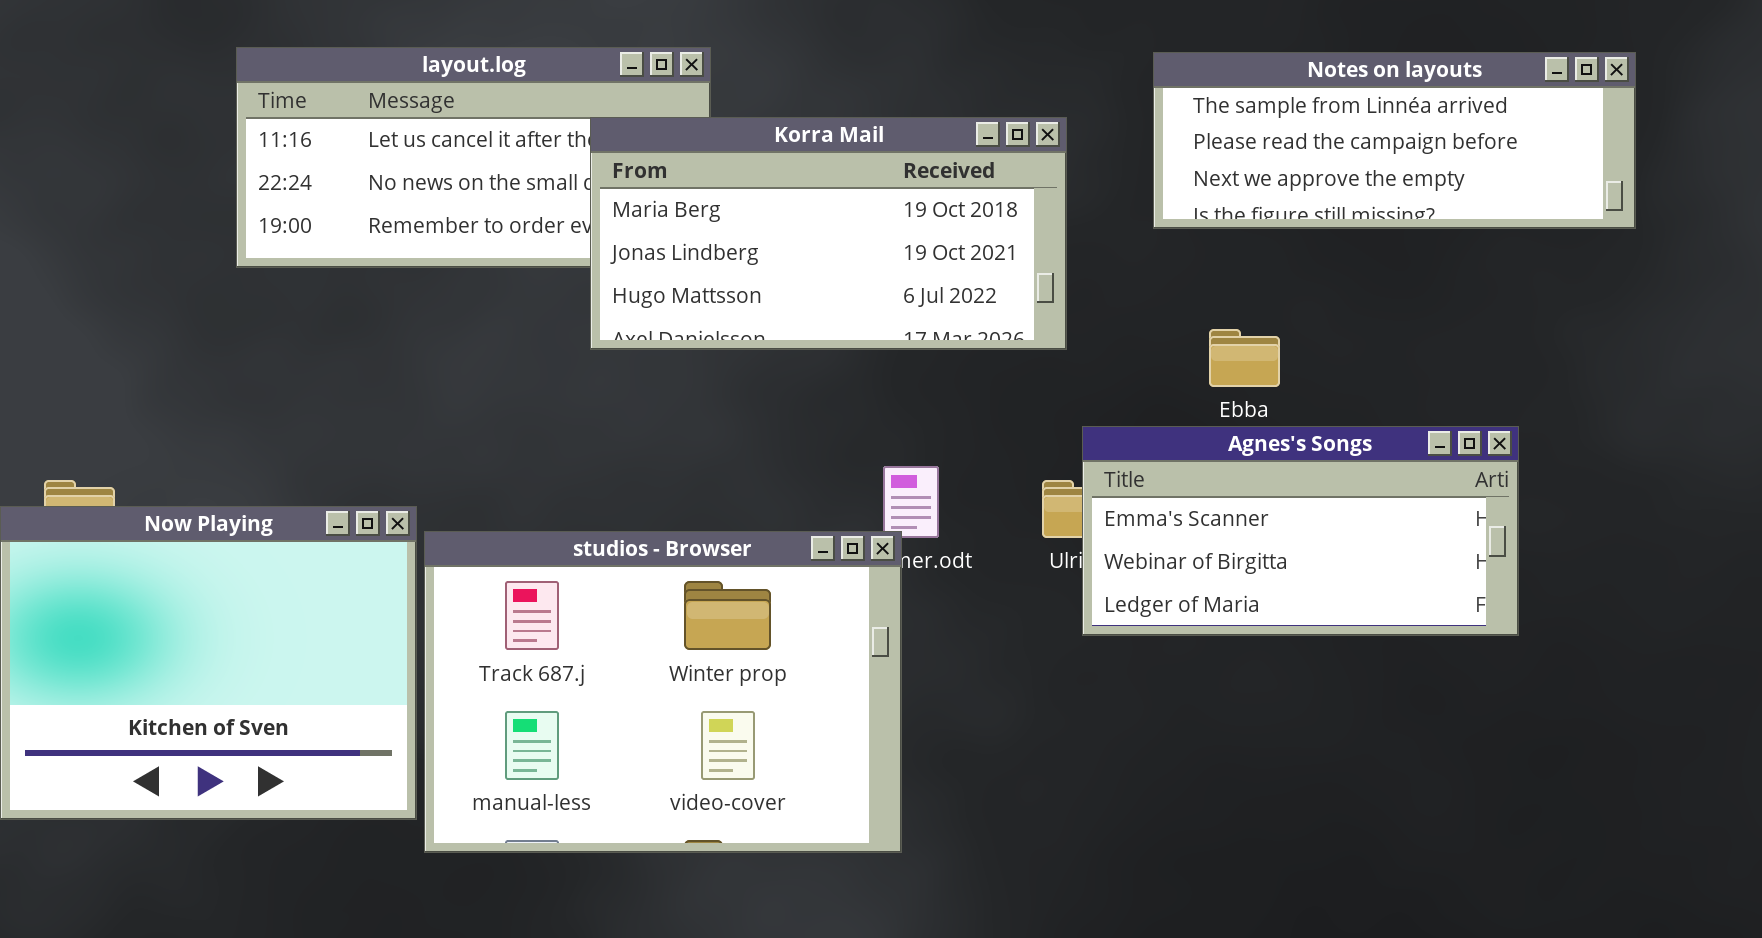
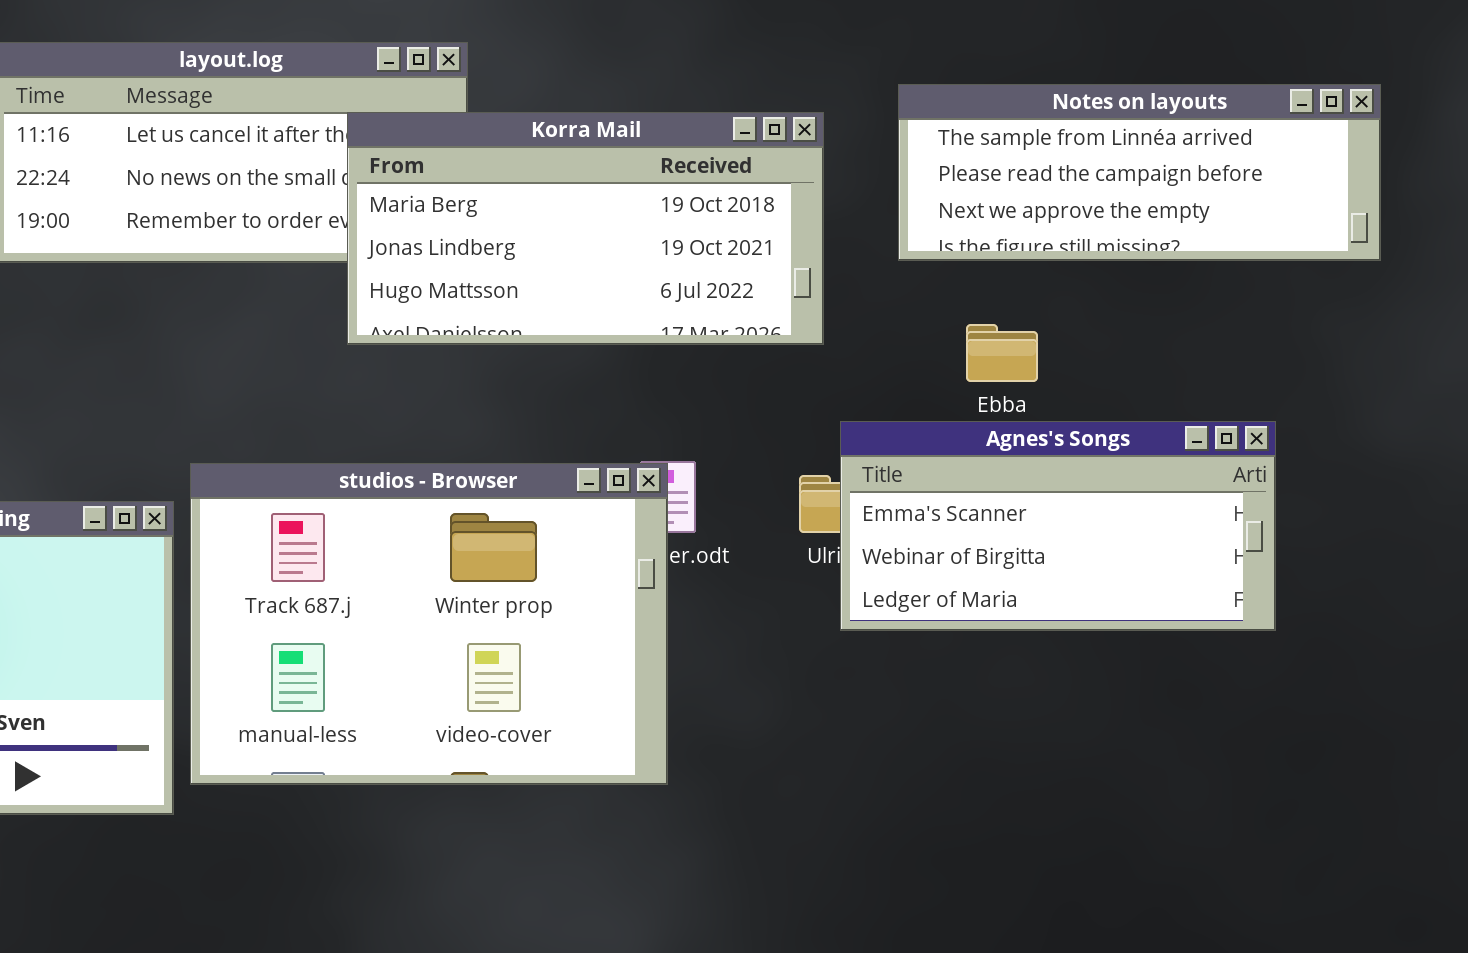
Notes on layouts: [1153,52,1636,229] -> [898,84,1381,261], moved
studios - Browser: [424,531,902,853] -> [190,463,668,785], moved

